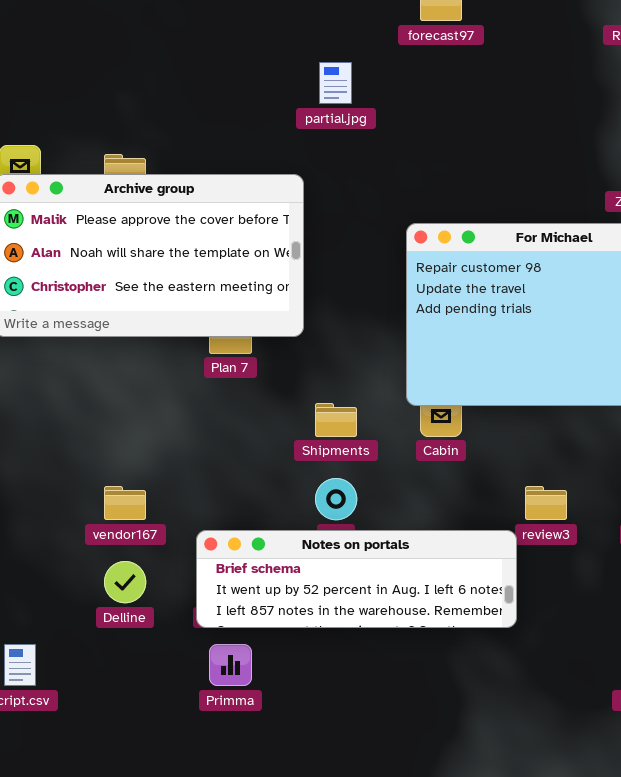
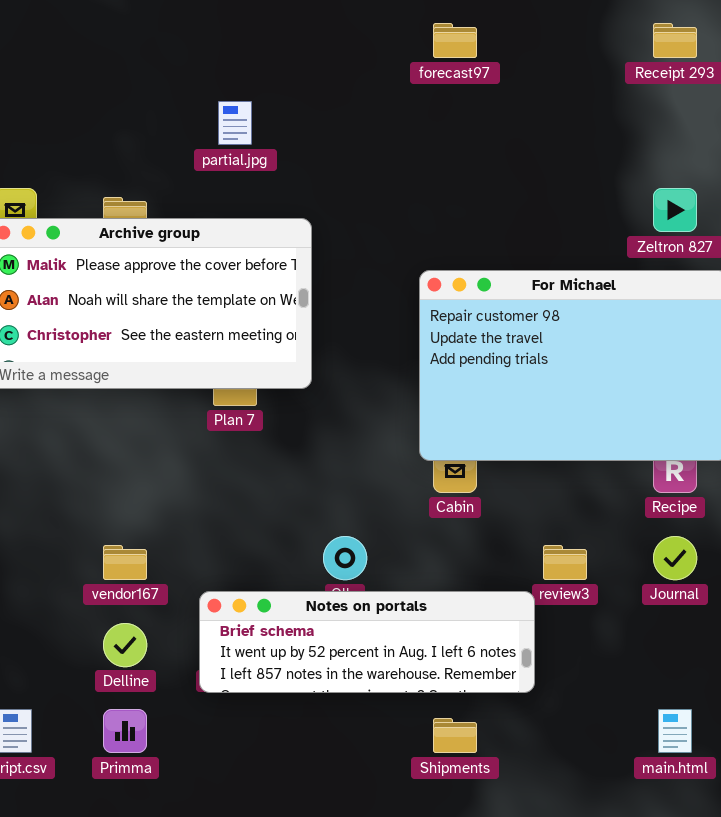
partial.jpg: [319,62,352,104] -> [218,101,252,145], moved
Shipments: [315,403,357,437] -> [433,718,477,753], moved
Primma: [209,644,252,686] -> [103,709,147,753], moved

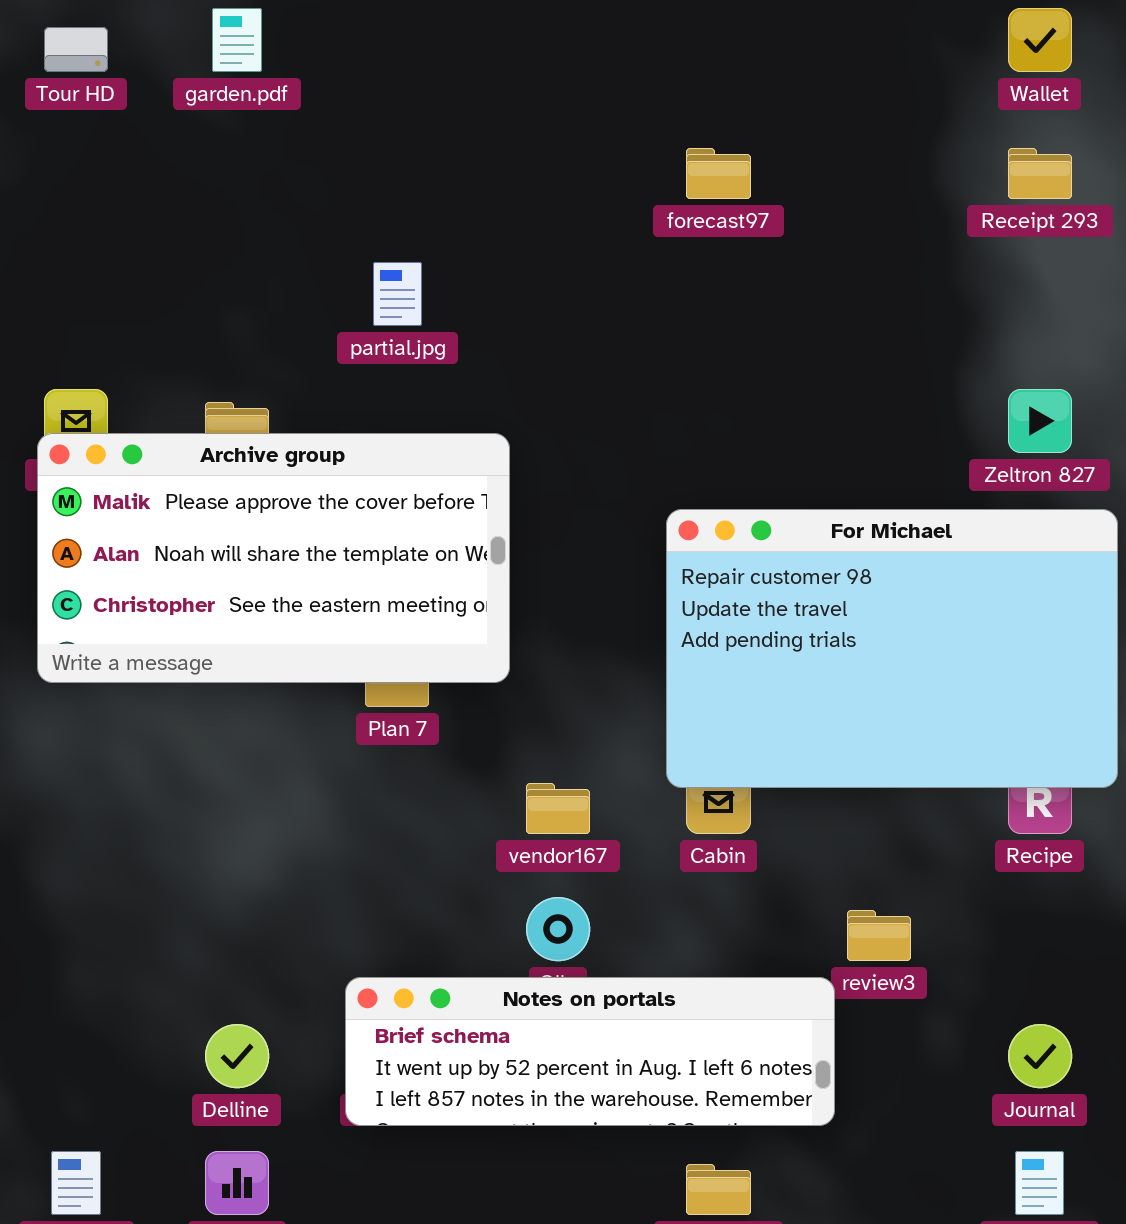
Journal: [653,536,697,580] -> [1008,1024,1072,1088], moved
vendor167: [103,545,147,580] -> [526,783,590,834], moved

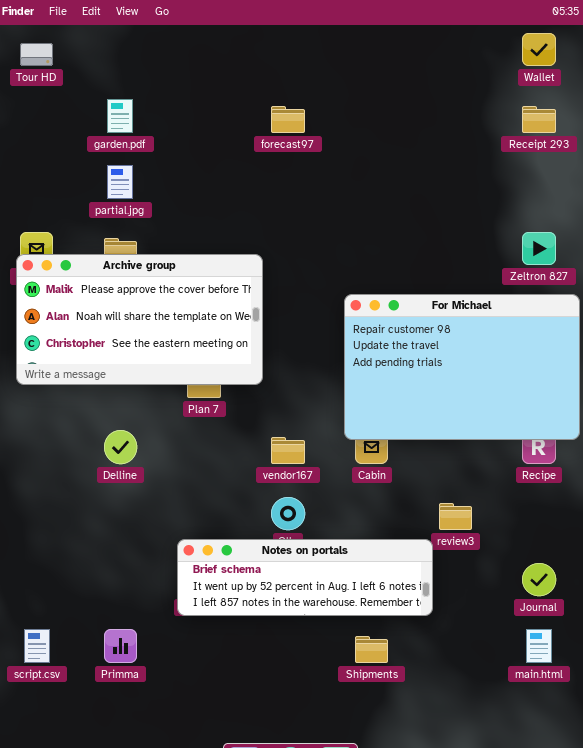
garden.pdf: [212,8,262,72] -> [107,99,133,133], moved
forecast97: [686,148,751,199] -> [271,106,305,133], moved
partial.jpg: [373,262,422,326] -> [107,165,133,199], moved
Delline: [205,1024,269,1088] -> [104,430,137,464], moved

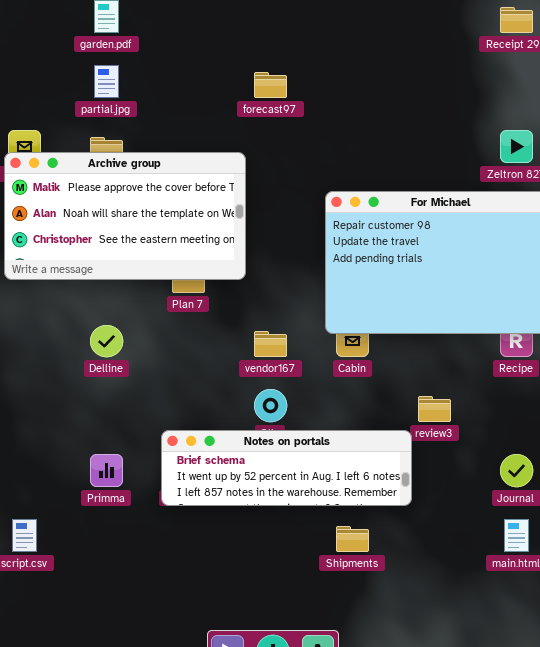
forecast97: [271,106,305,133] -> [254,72,287,98], moved
Primma: [104,629,137,663] -> [90,454,123,487], moved

